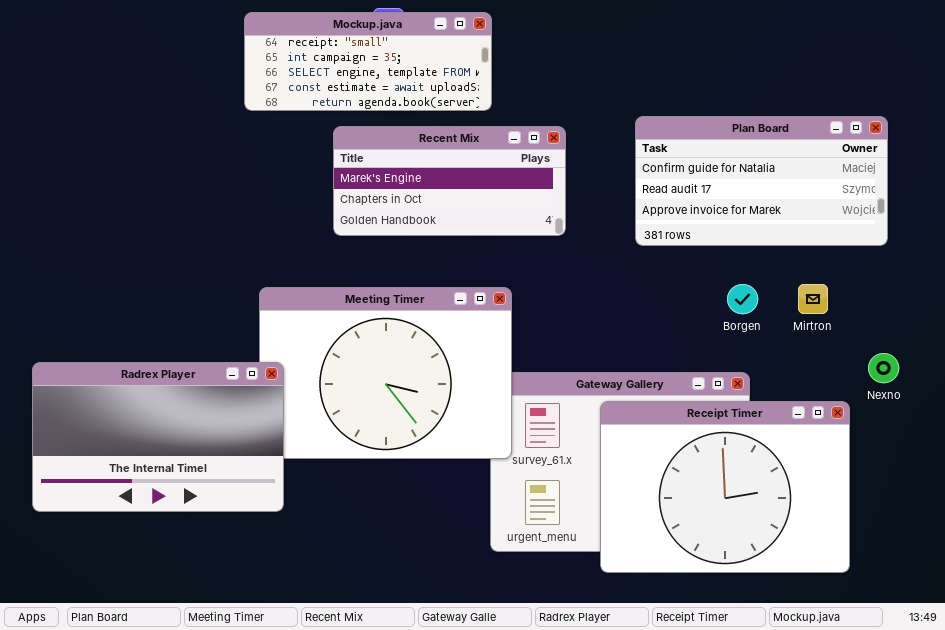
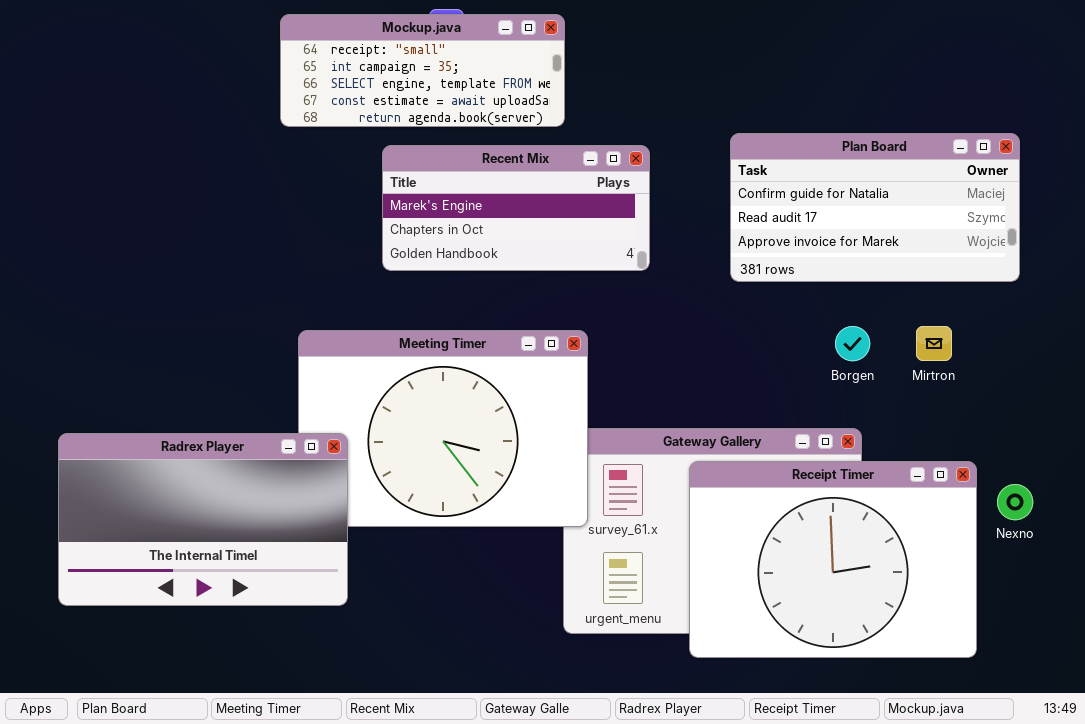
Nexno: [868,353,899,383] -> [997,484,1033,520], moved
Radrex Player: [32,362,284,512] -> [58,433,348,606], moved

